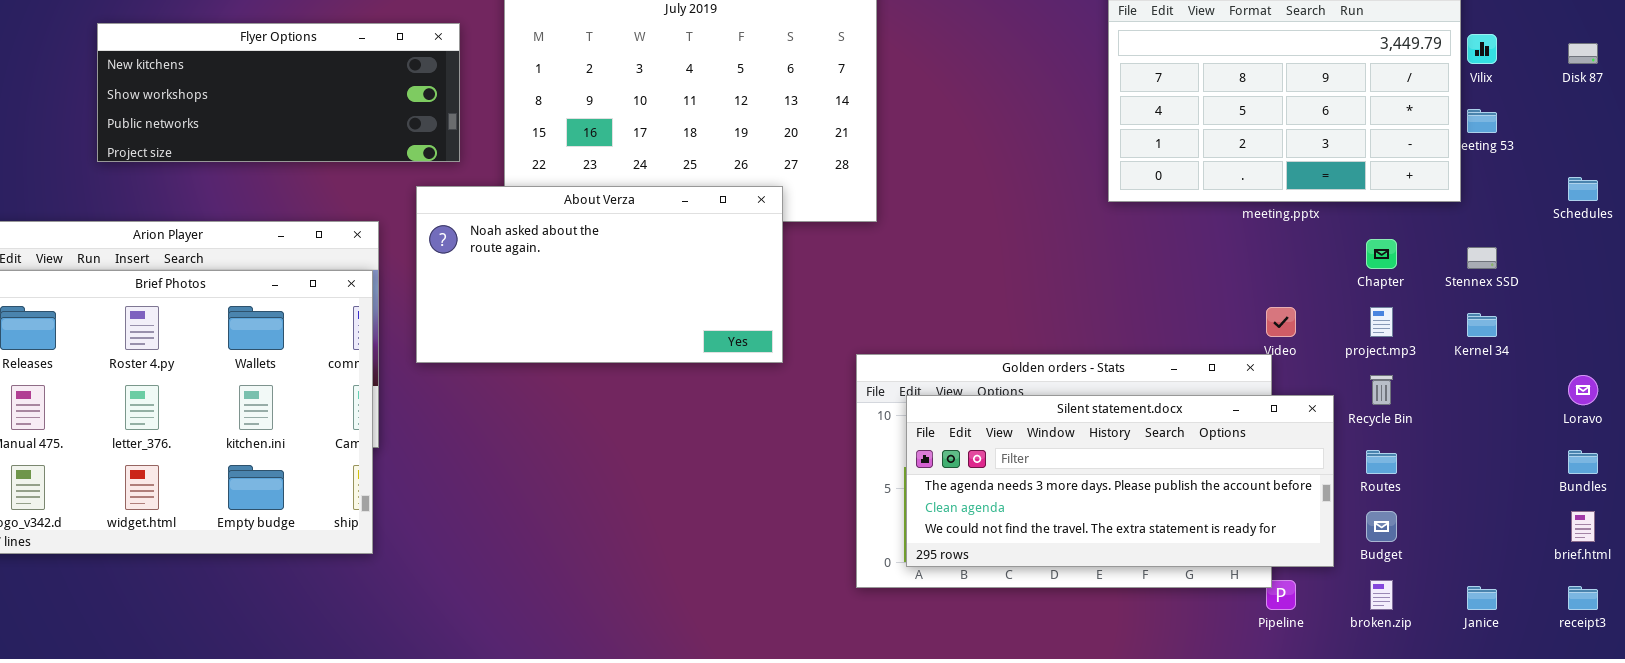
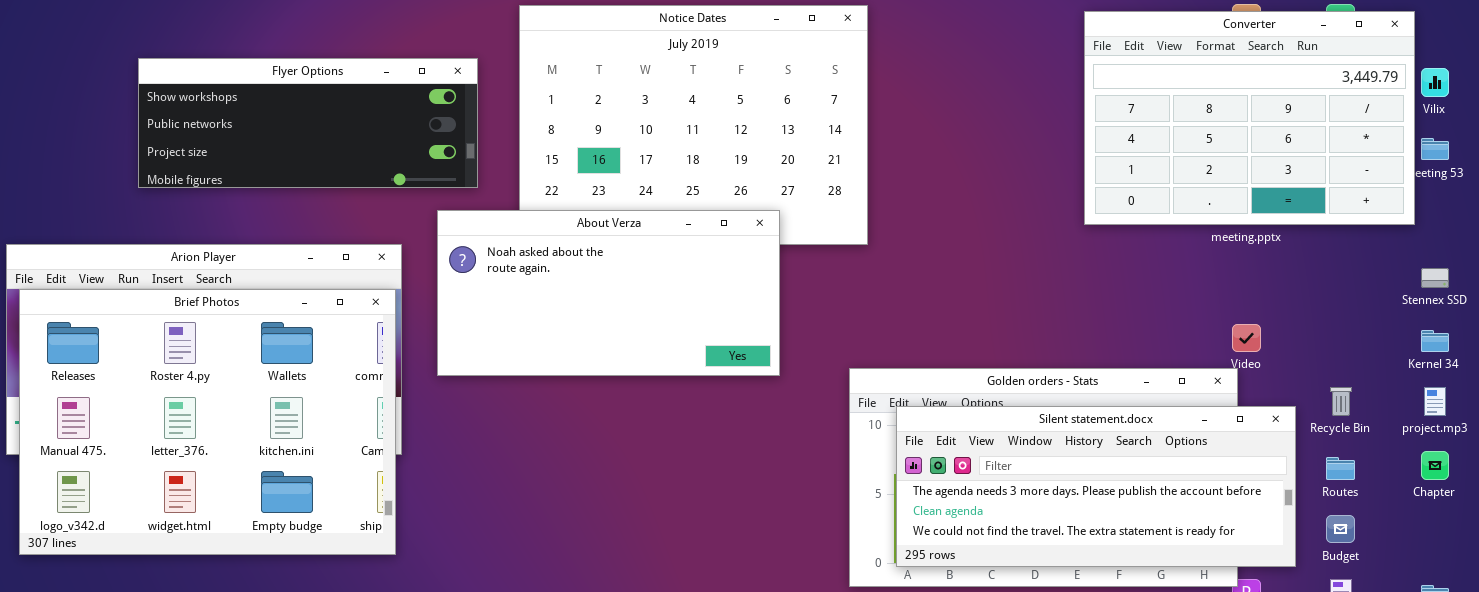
Flyer Options: [97,23,460,162] -> [138,58,478,188], scrolled down 1 row
Chapter: [1366,239,1397,269] -> [1421,451,1449,480], moved
project.mp3: [1370,307,1393,337] -> [1424,387,1446,416], moved

